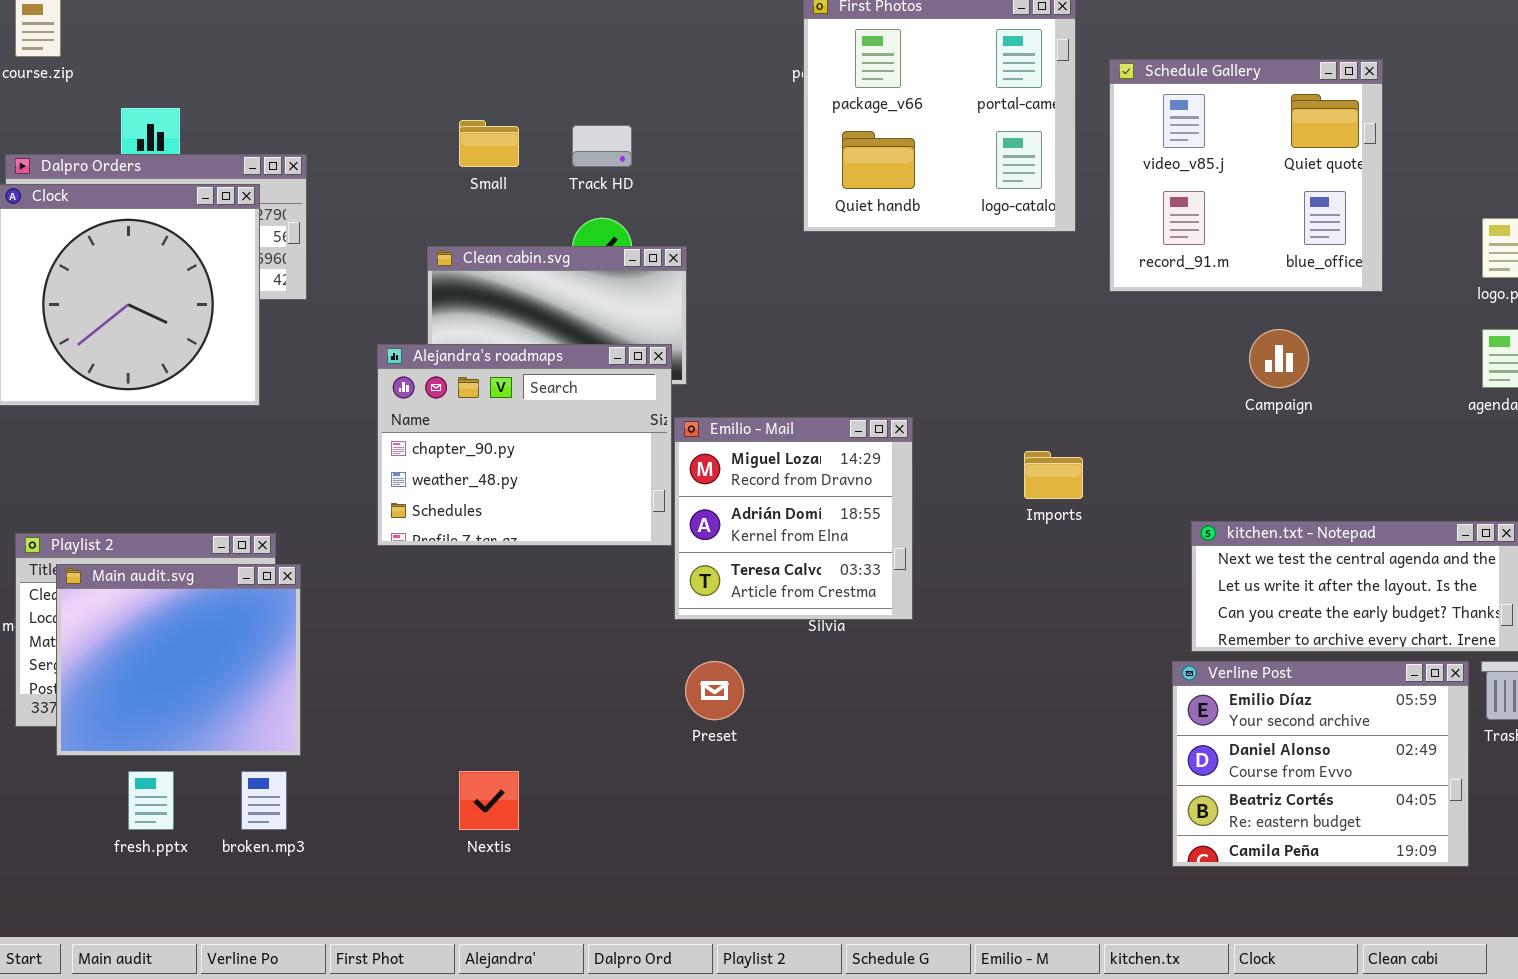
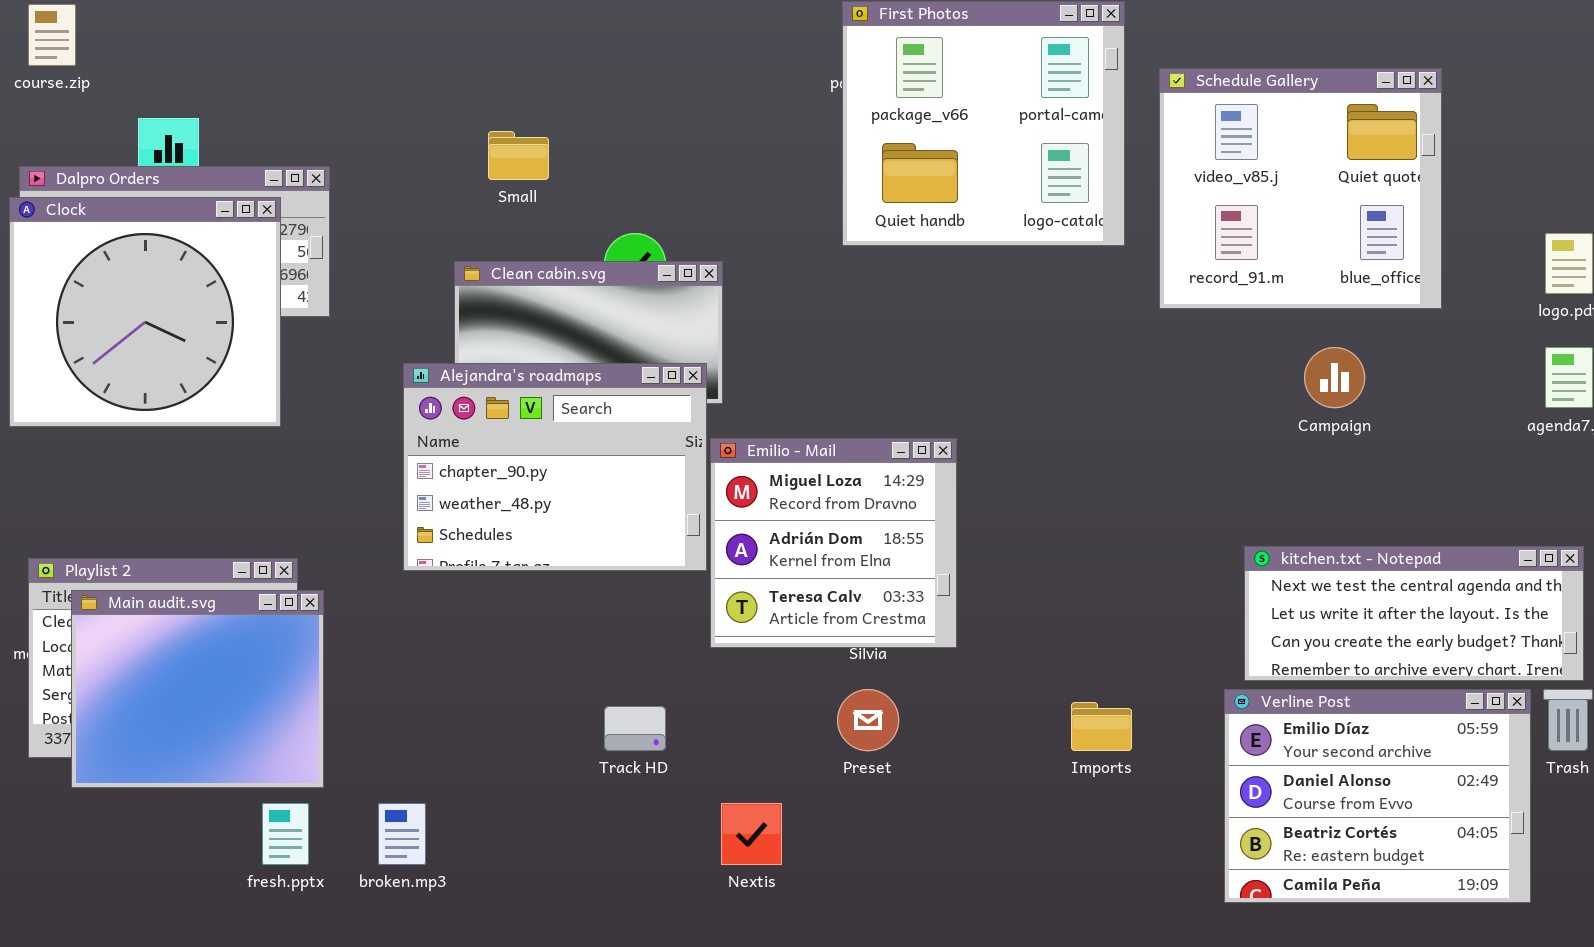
Track HD: [572,125,632,167] -> [604,706,666,751], moved
Imports: [1024,451,1083,499] -> [1071,702,1132,751], moved
Preset: [685,661,744,720] -> [837,689,899,751], moved
fresh.pptx: [128,771,174,830] -> [262,803,309,865], moved
broken.mp3: [241,771,287,830] -> [378,803,426,865], moved
Nextis: [459,771,519,830] -> [721,803,782,865], moved

